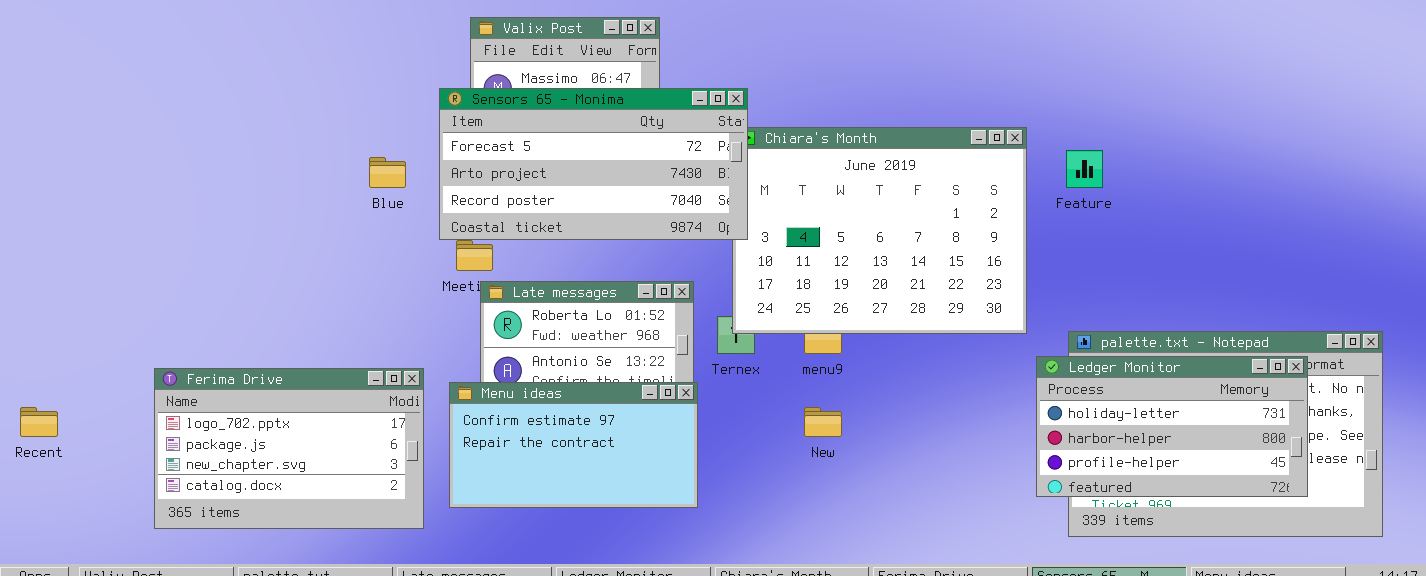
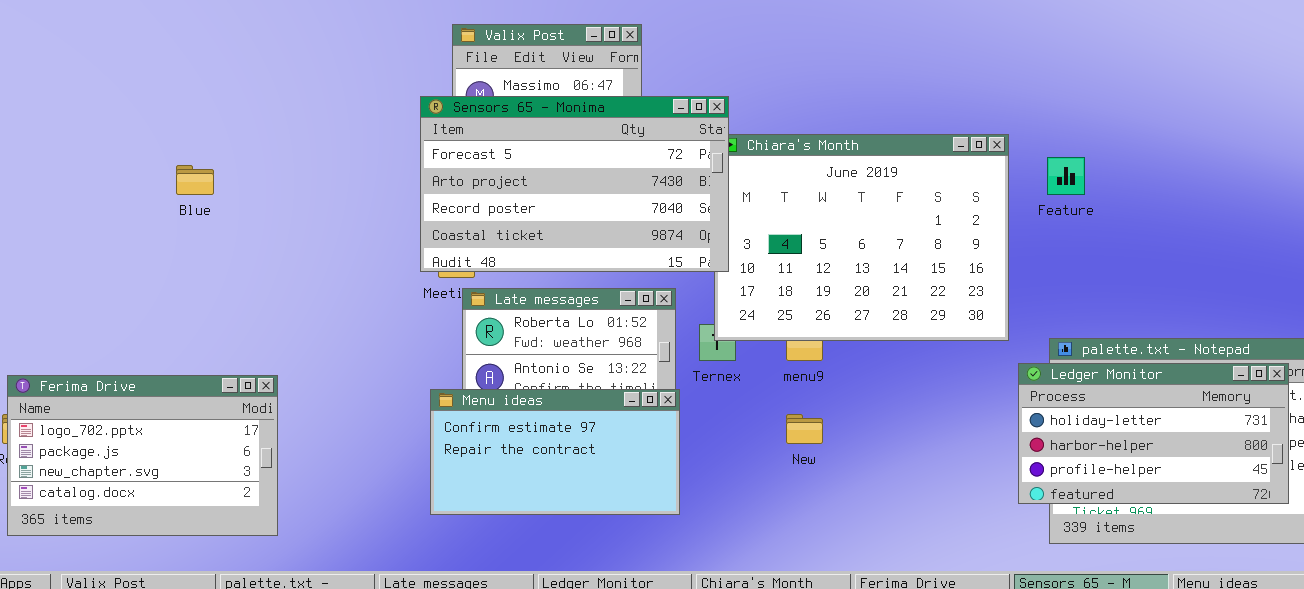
Sensors 65 - Monima: [439,88,748,240] -> [420,96,729,272], resized
Blue: [369,157,406,188] -> [176,165,214,195], moved
Ferima Drive: [154,368,424,529] -> [7,375,278,536], moved

